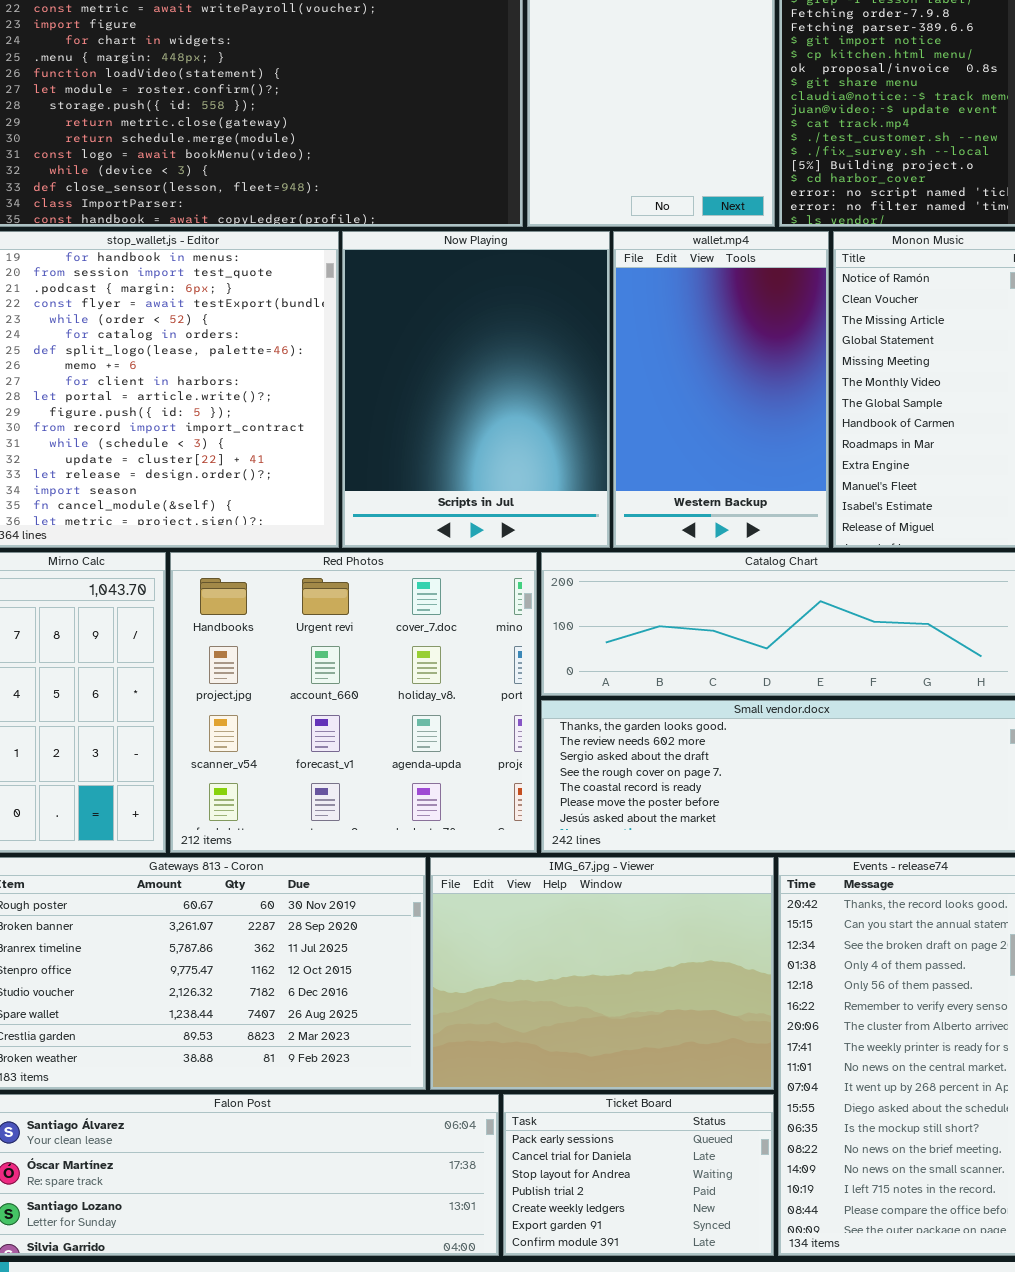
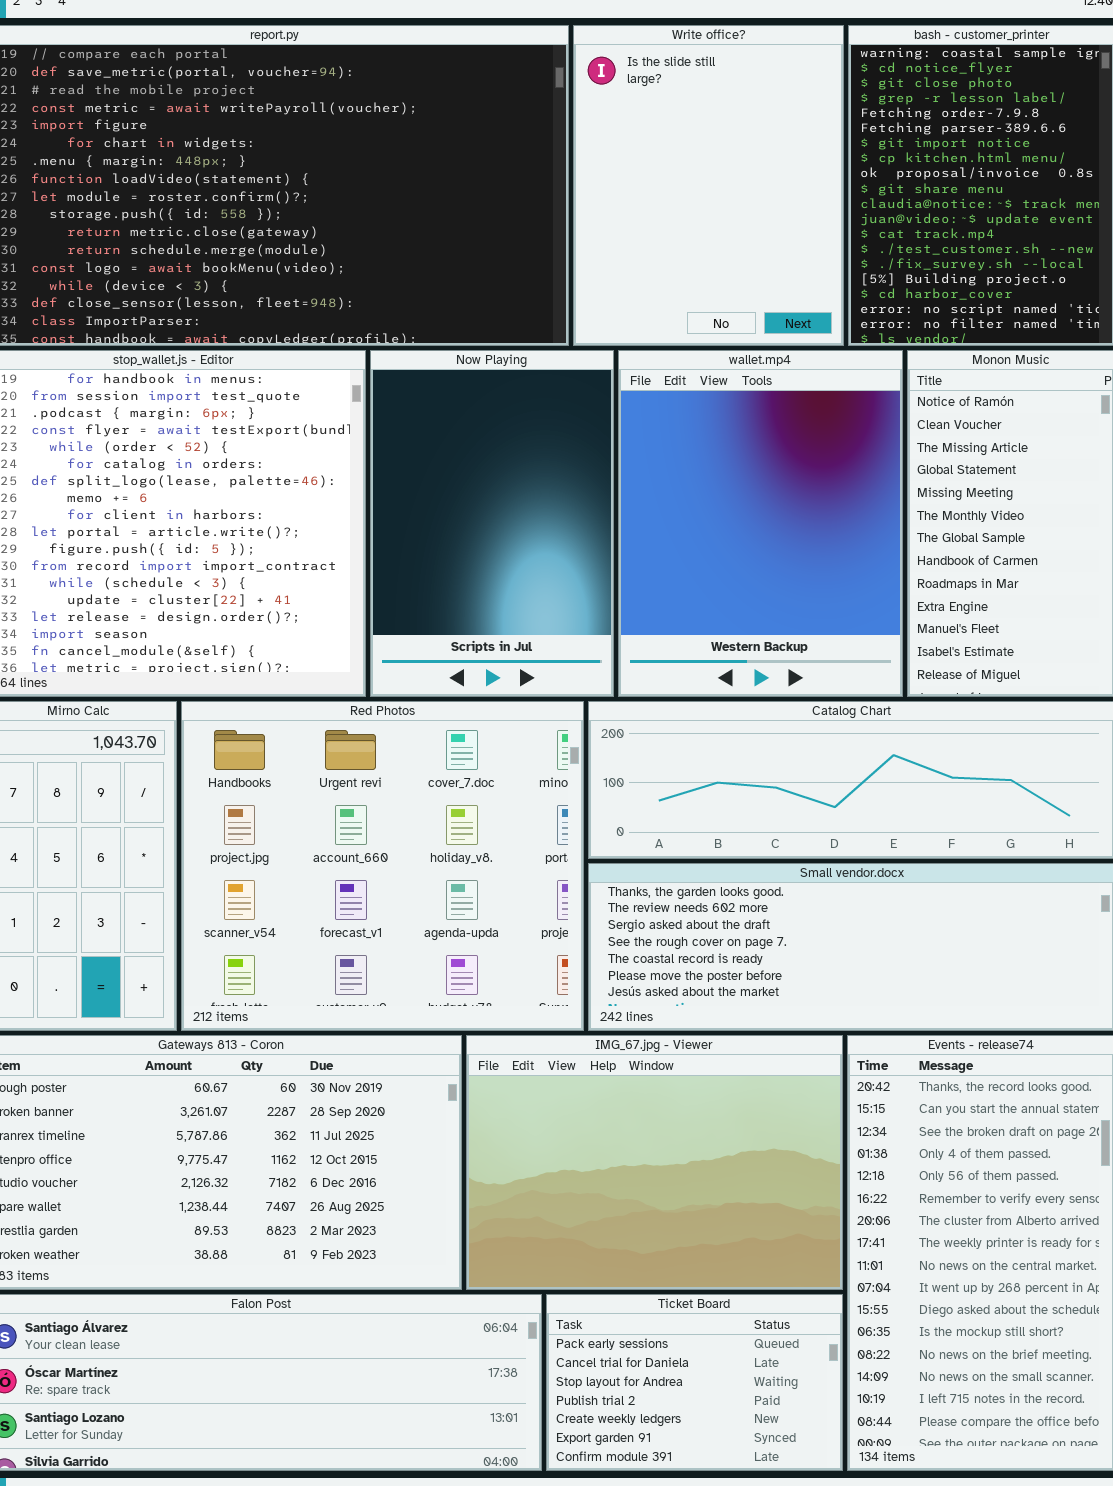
Now Playing: [342,231,610,548] -> [370,350,614,697], resized
wallet.mp4: [613,231,829,548] -> [618,350,903,697], resized

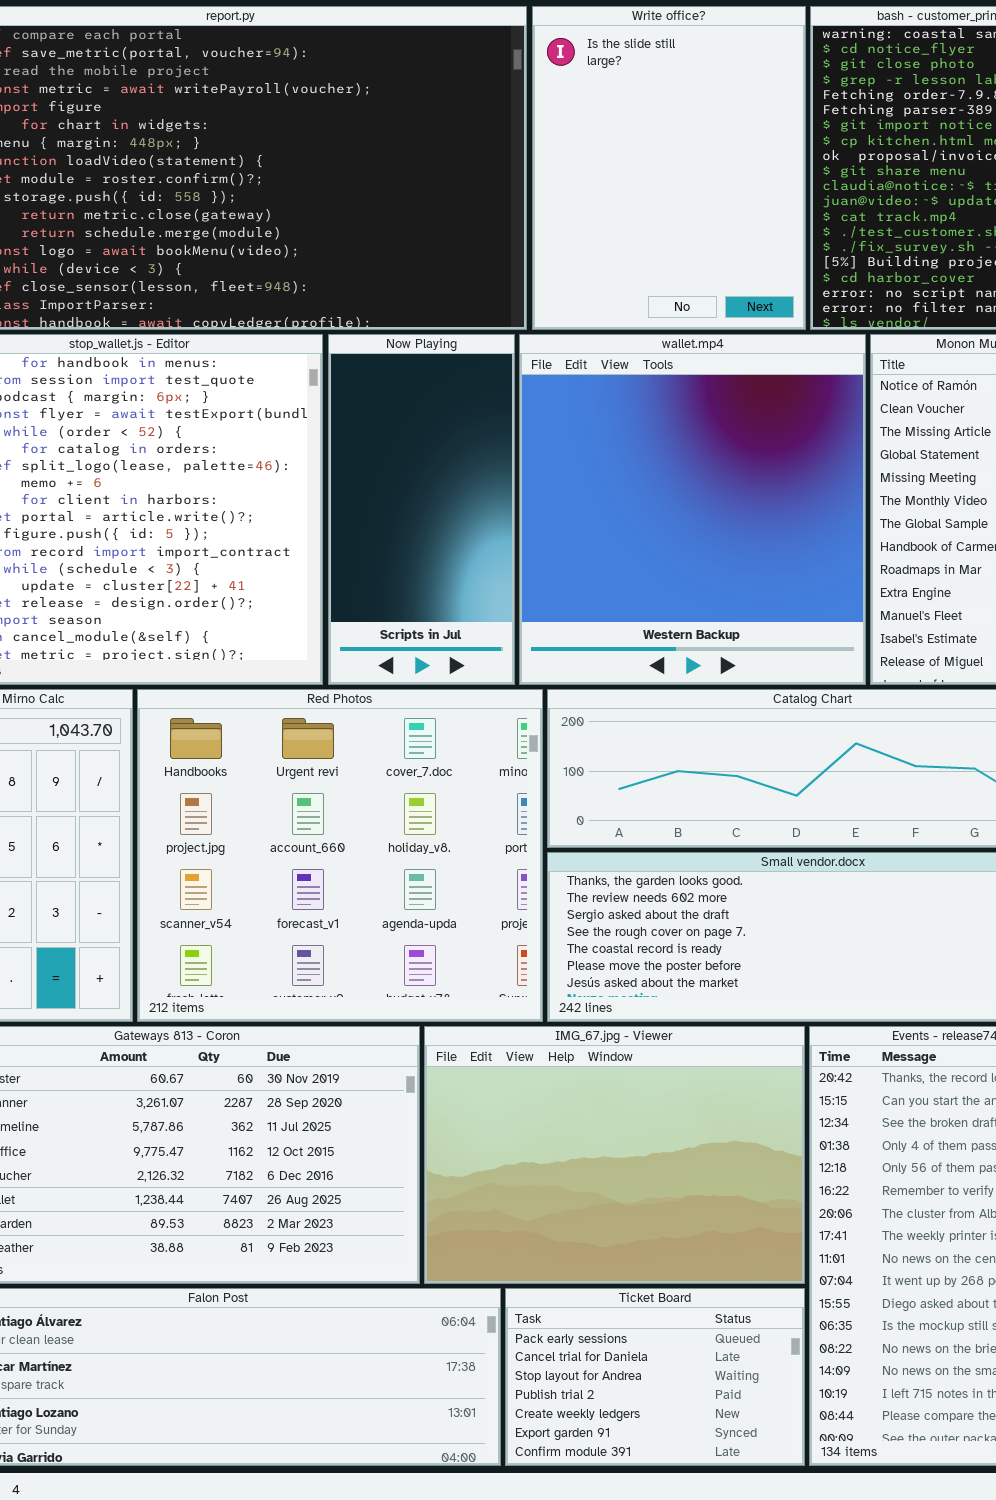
Now Playing: [370,350,614,697] -> [328,334,515,685], resized
wallet.mp4: [618,350,903,697] -> [519,334,866,685], resized

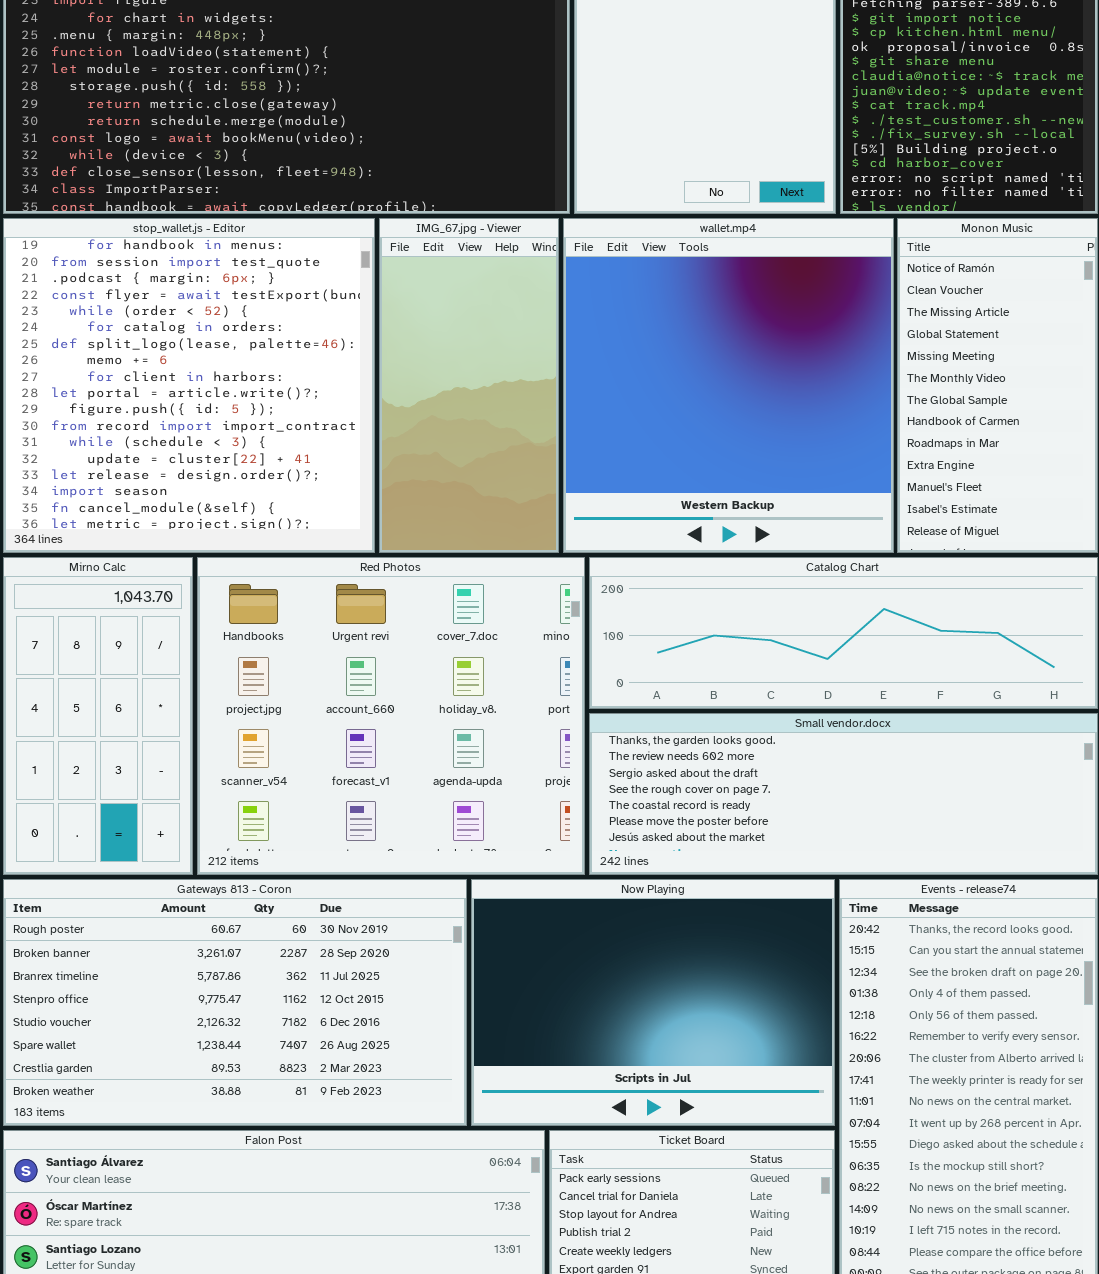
Now Playing: [328,334,515,685] -> [471,879,835,1126], moved, resized
IMG_67.jpg - Viewer: [424,1026,805,1284] -> [379,218,559,553], moved, resized

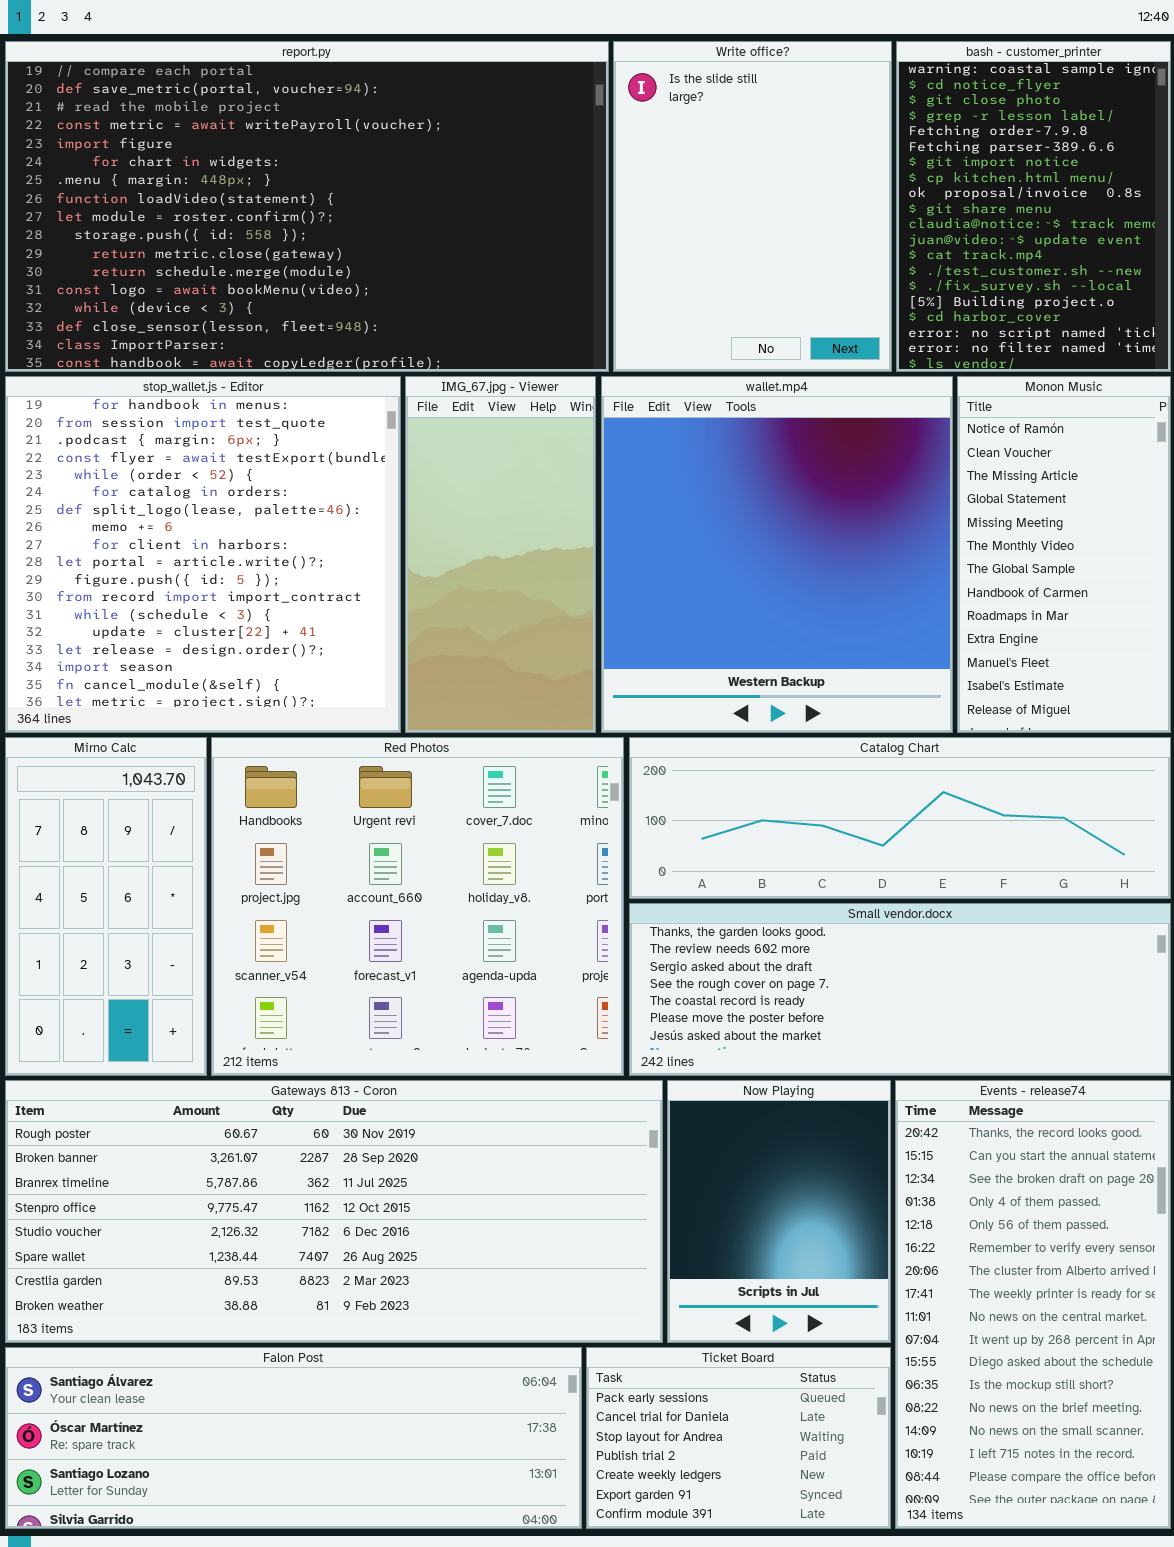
Gateways 813 - Coron: [3,879,467,1126] -> [5,1080,663,1343], resized
Now Playing: [471,879,835,1126] -> [667,1080,891,1343], resized

